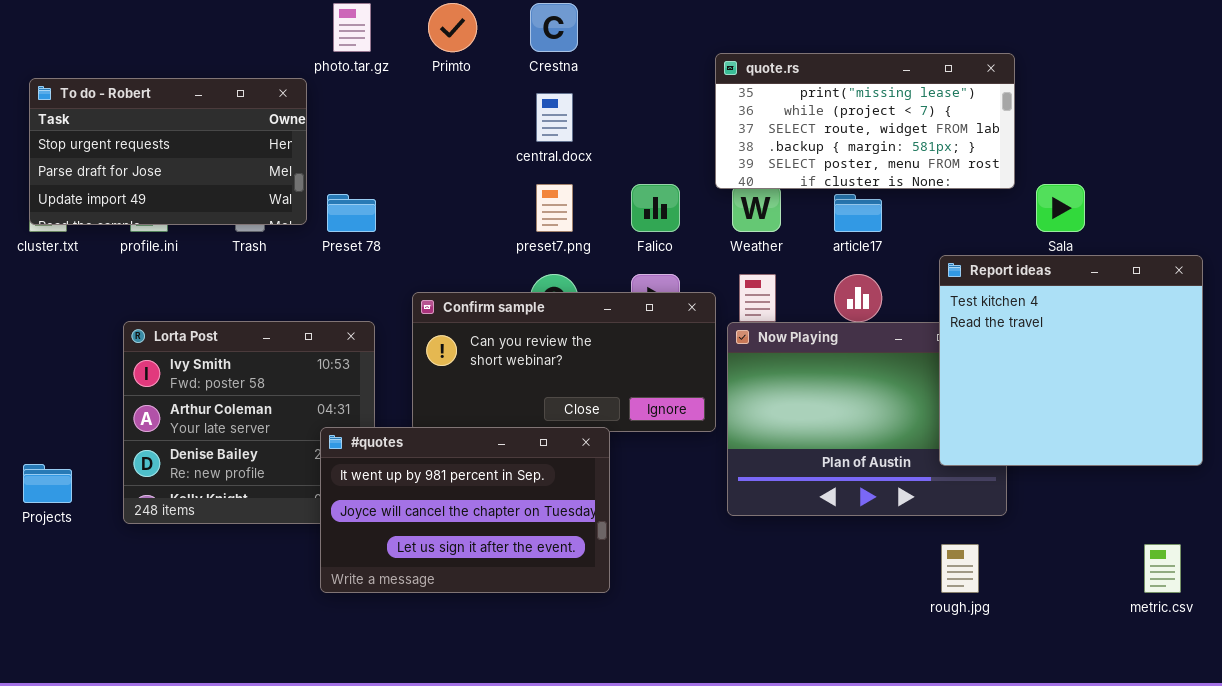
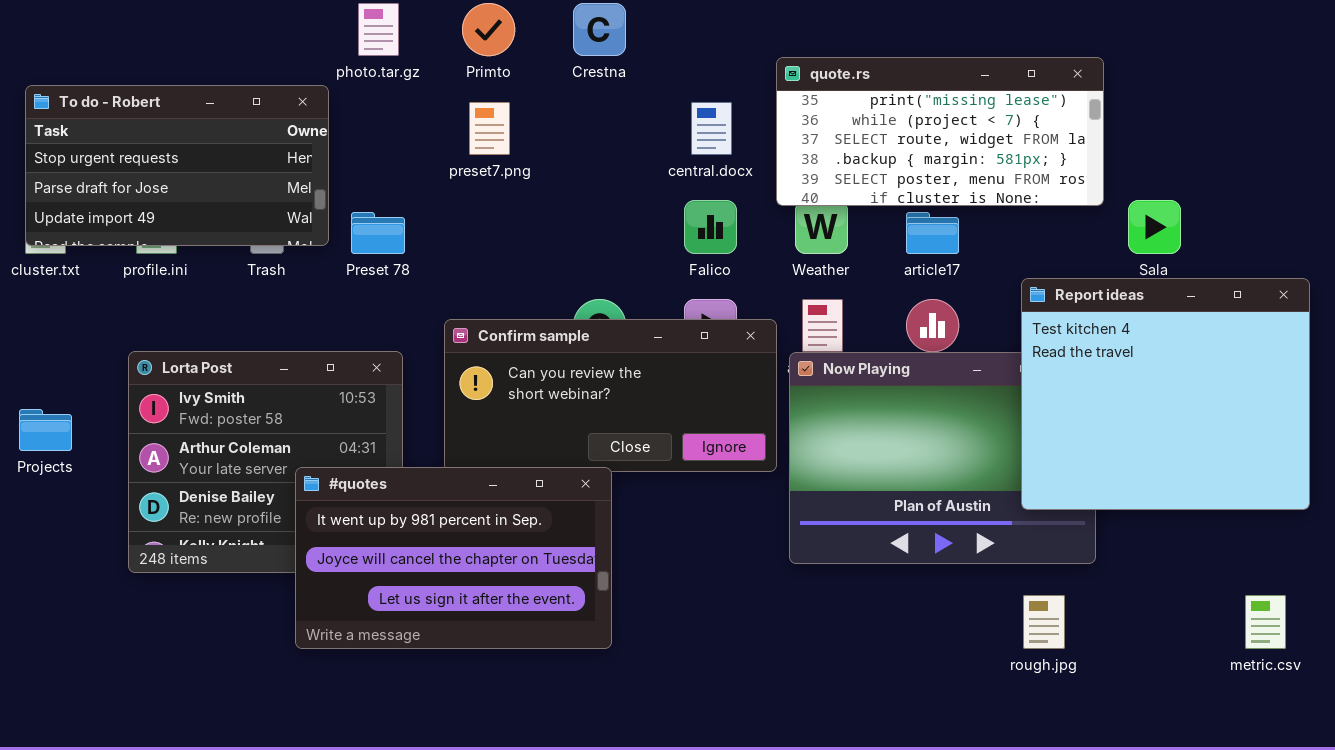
central.docx: [536,93,573,142] -> [691,102,732,155], moved
preset7.png: [536,184,573,232] -> [469,102,510,155], moved
#quotes: [320,427,610,593] -> [295,467,612,649], moved
Projects: [23,464,72,503] -> [19,409,72,451], moved

